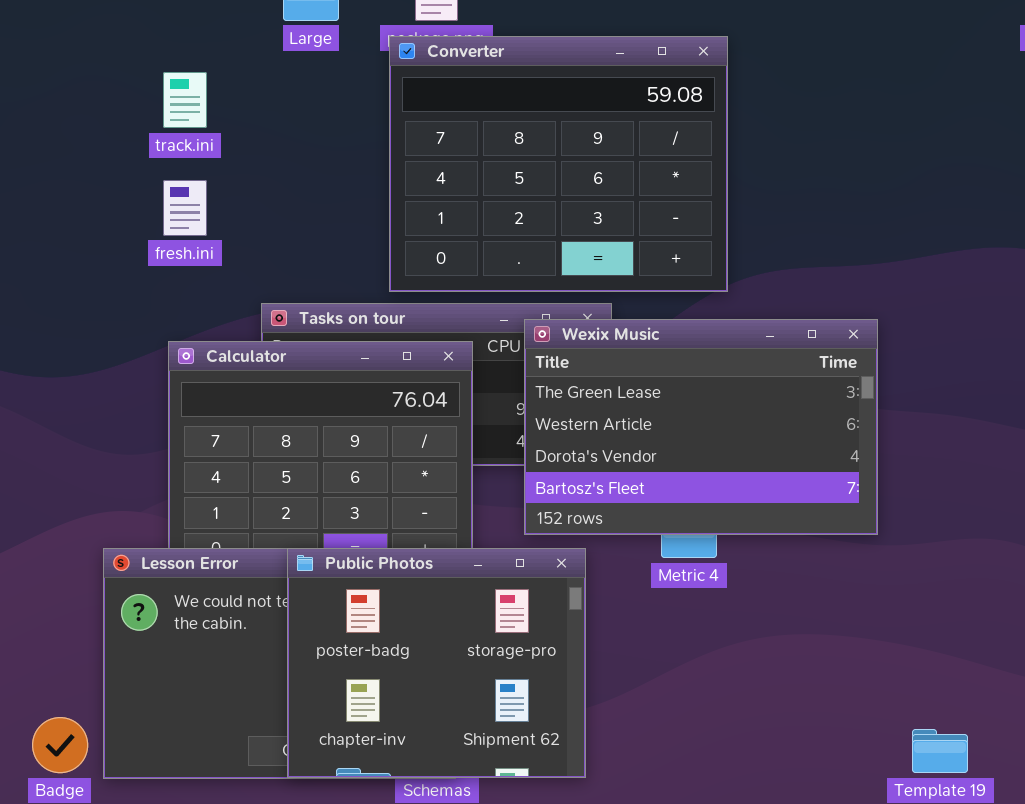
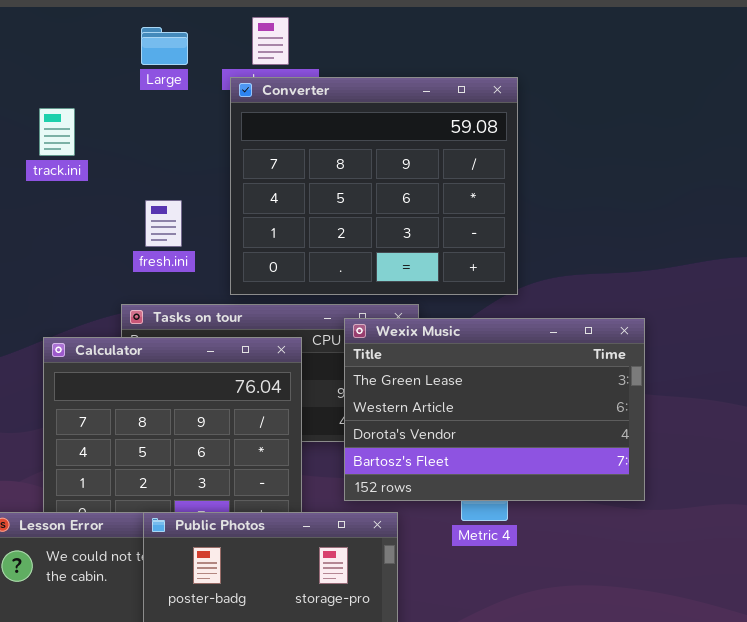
fresh.ini: [163,180,207,236] -> [145,200,182,247], moved

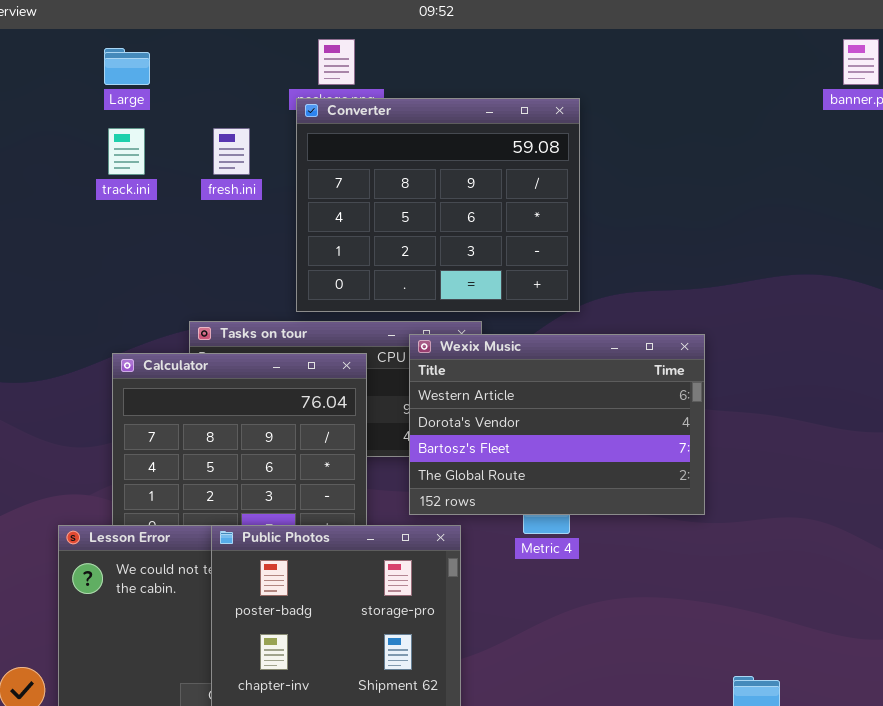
Large: [141,27,188,65] -> [104,48,150,85], moved
fresh.ini: [145,200,182,247] -> [213,128,250,175], moved
Wexix Music: [344,318,645,501] -> [409,334,705,515], scrolled down 1 row

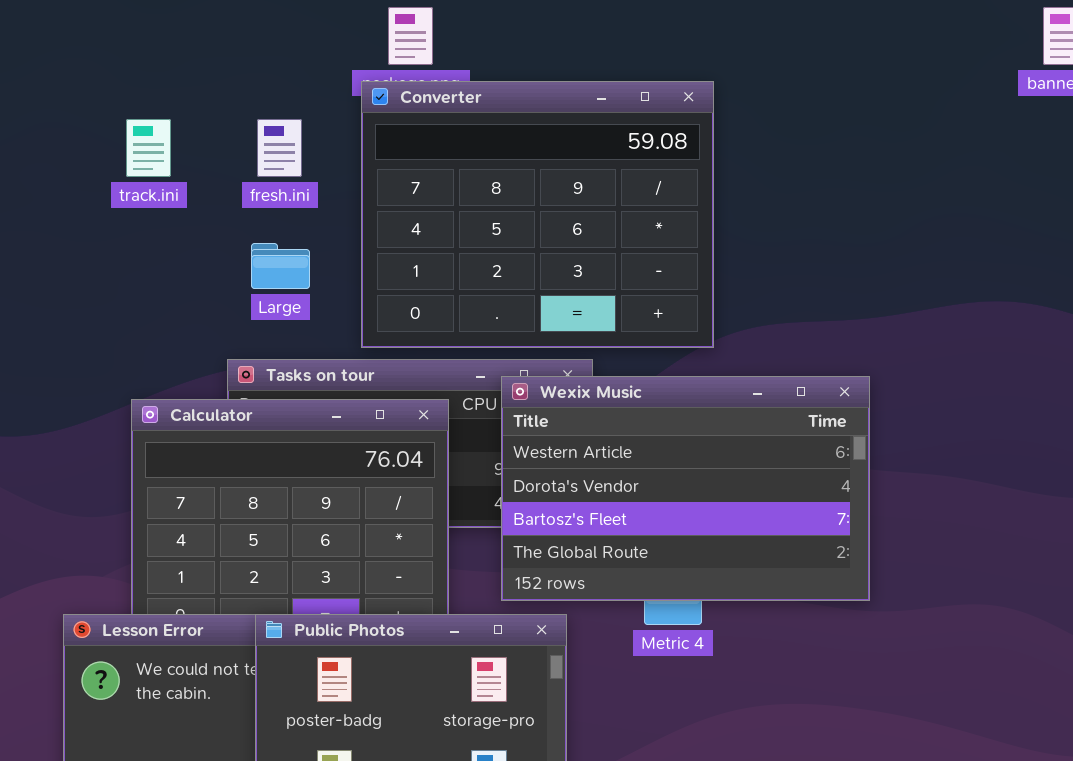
Large: [104,48,150,85] -> [251,243,310,289], moved

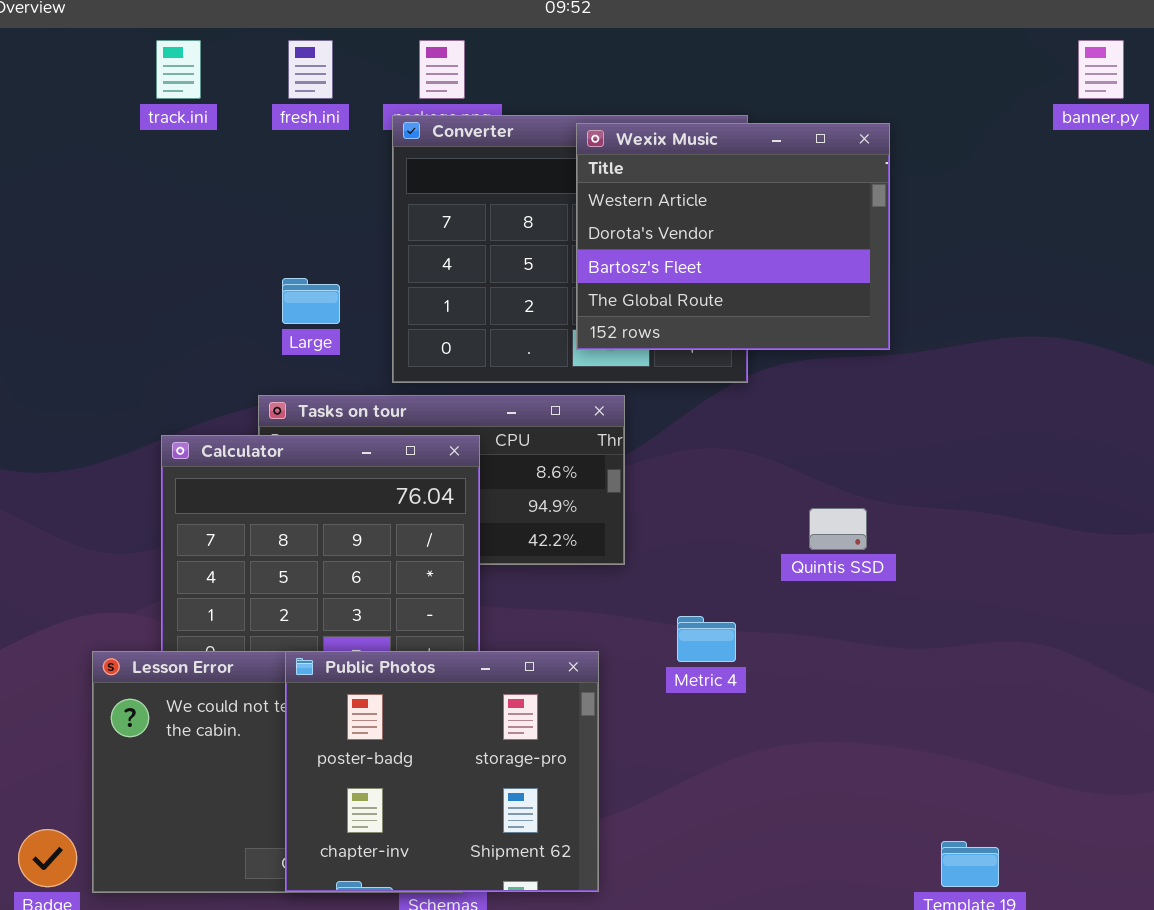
track.ini: [126,119,171,177] -> [156,40,201,99], moved
fresh.ini: [257,119,302,177] -> [288,40,333,99], moved
Wexix Music: [501,376,870,601] -> [576,123,890,350], moved, resized

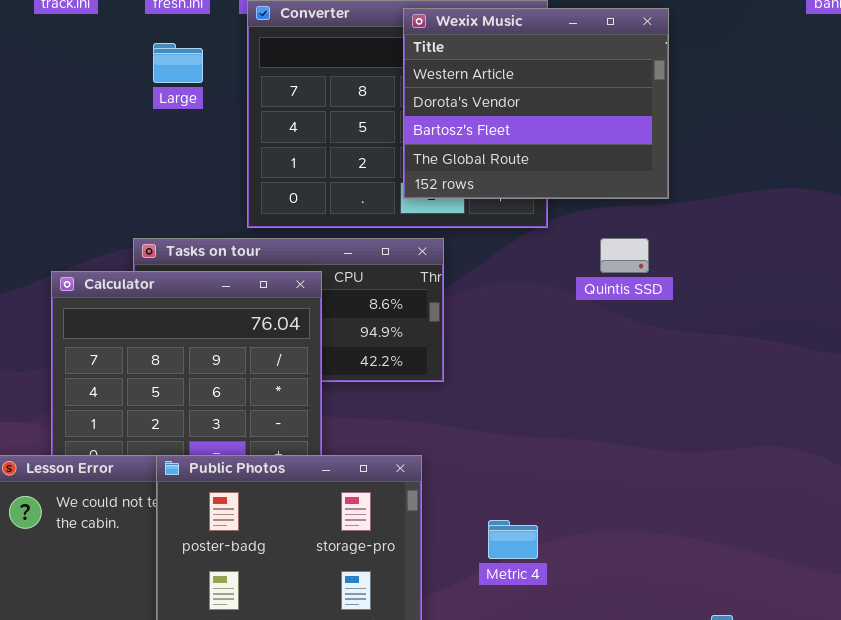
Large: [282,278,340,324] -> [153,43,203,83], moved
Quintis SSD: [809,508,867,550] -> [600,238,649,273], moved
Metric 4: [677,616,736,662] -> [488,520,538,559], moved

